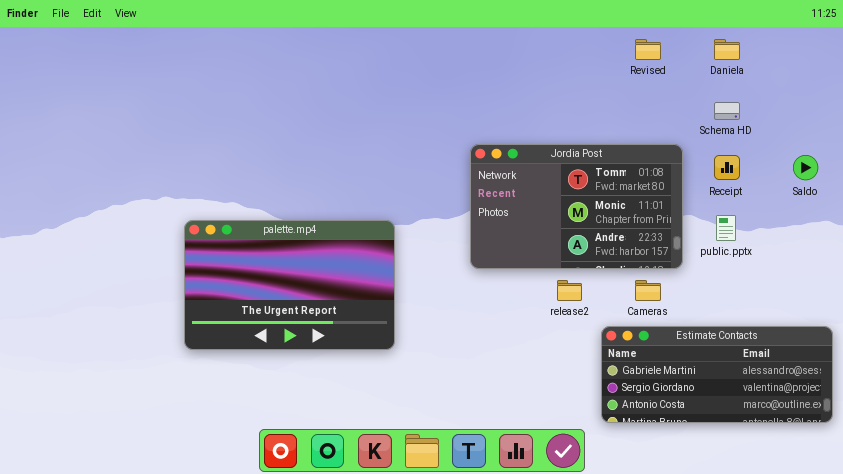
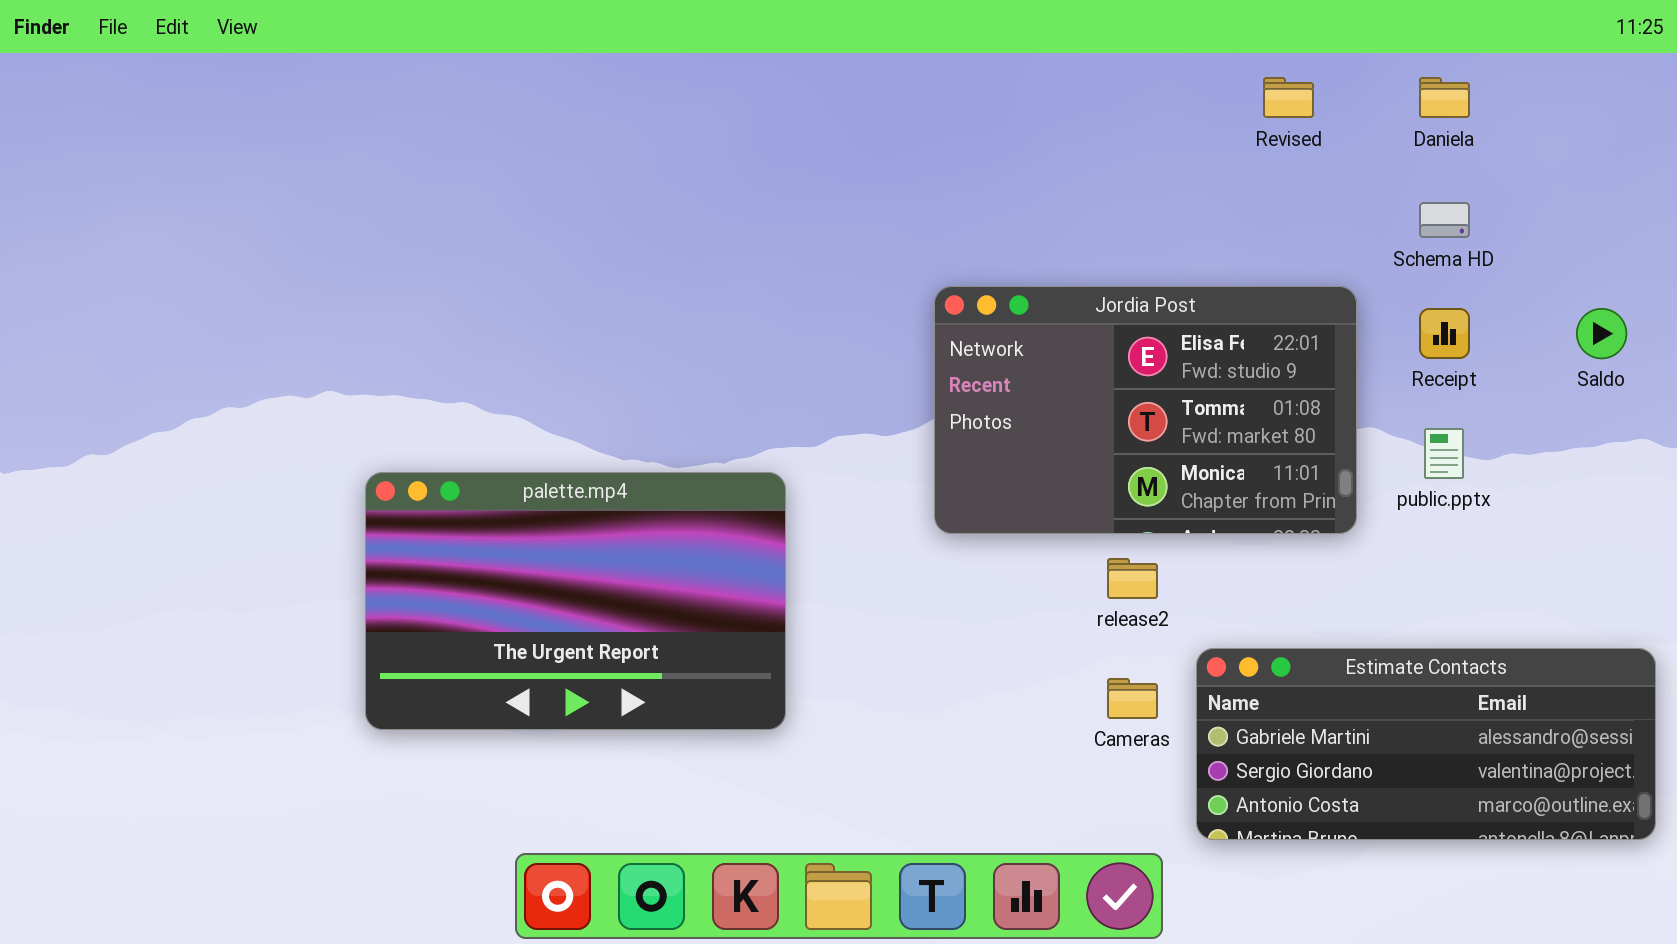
Jordia Post: [470,144,683,269] -> [934,286,1357,534], scrolled up 1 row
palette.mp4: [184,220,395,350] -> [365,472,786,730], moved
Cameras: [635,280,661,301] -> [1107,678,1158,719], moved

